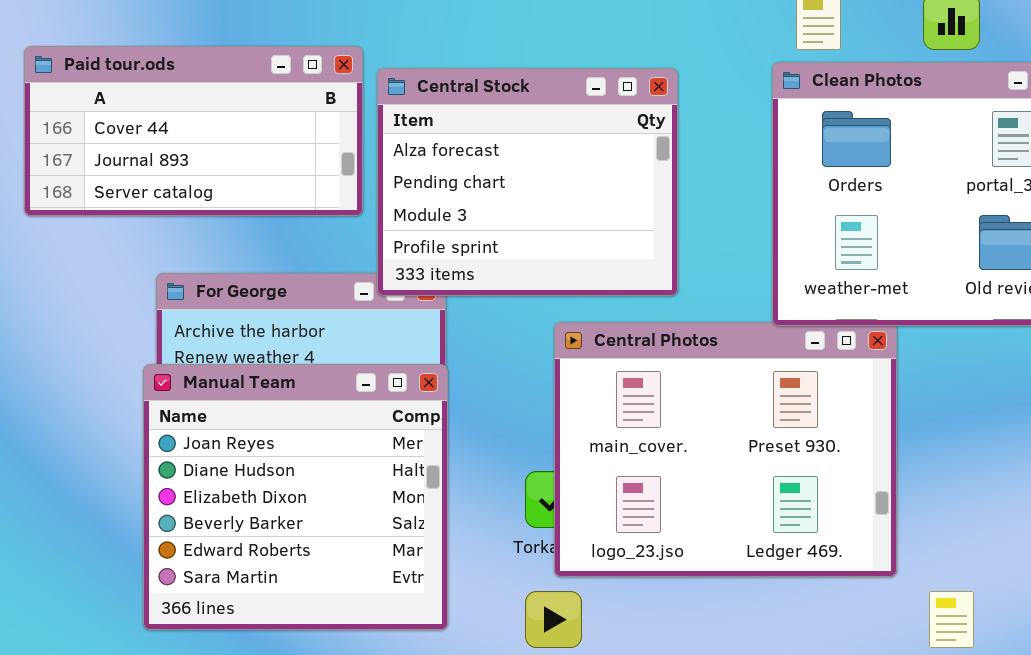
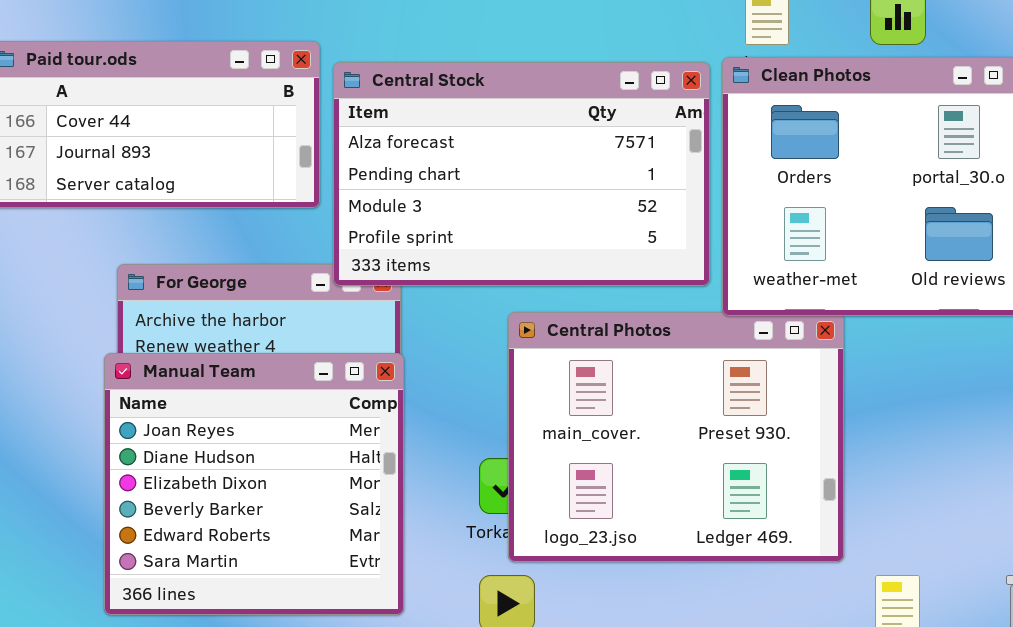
Central Stock: [377,68,678,296] -> [333,62,710,286], resized

